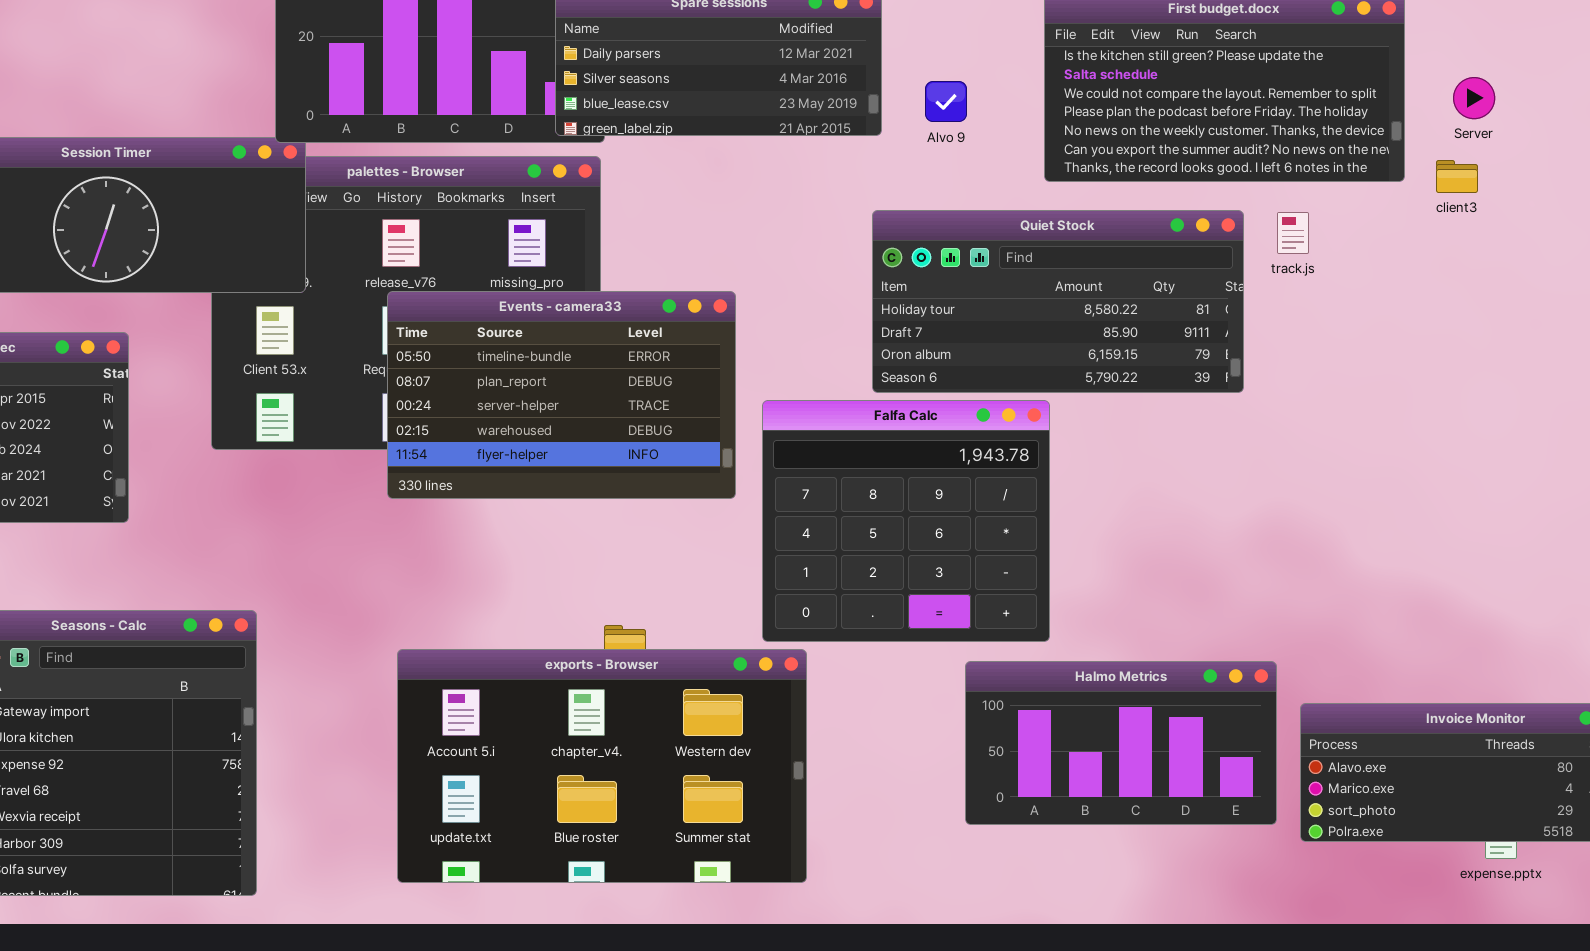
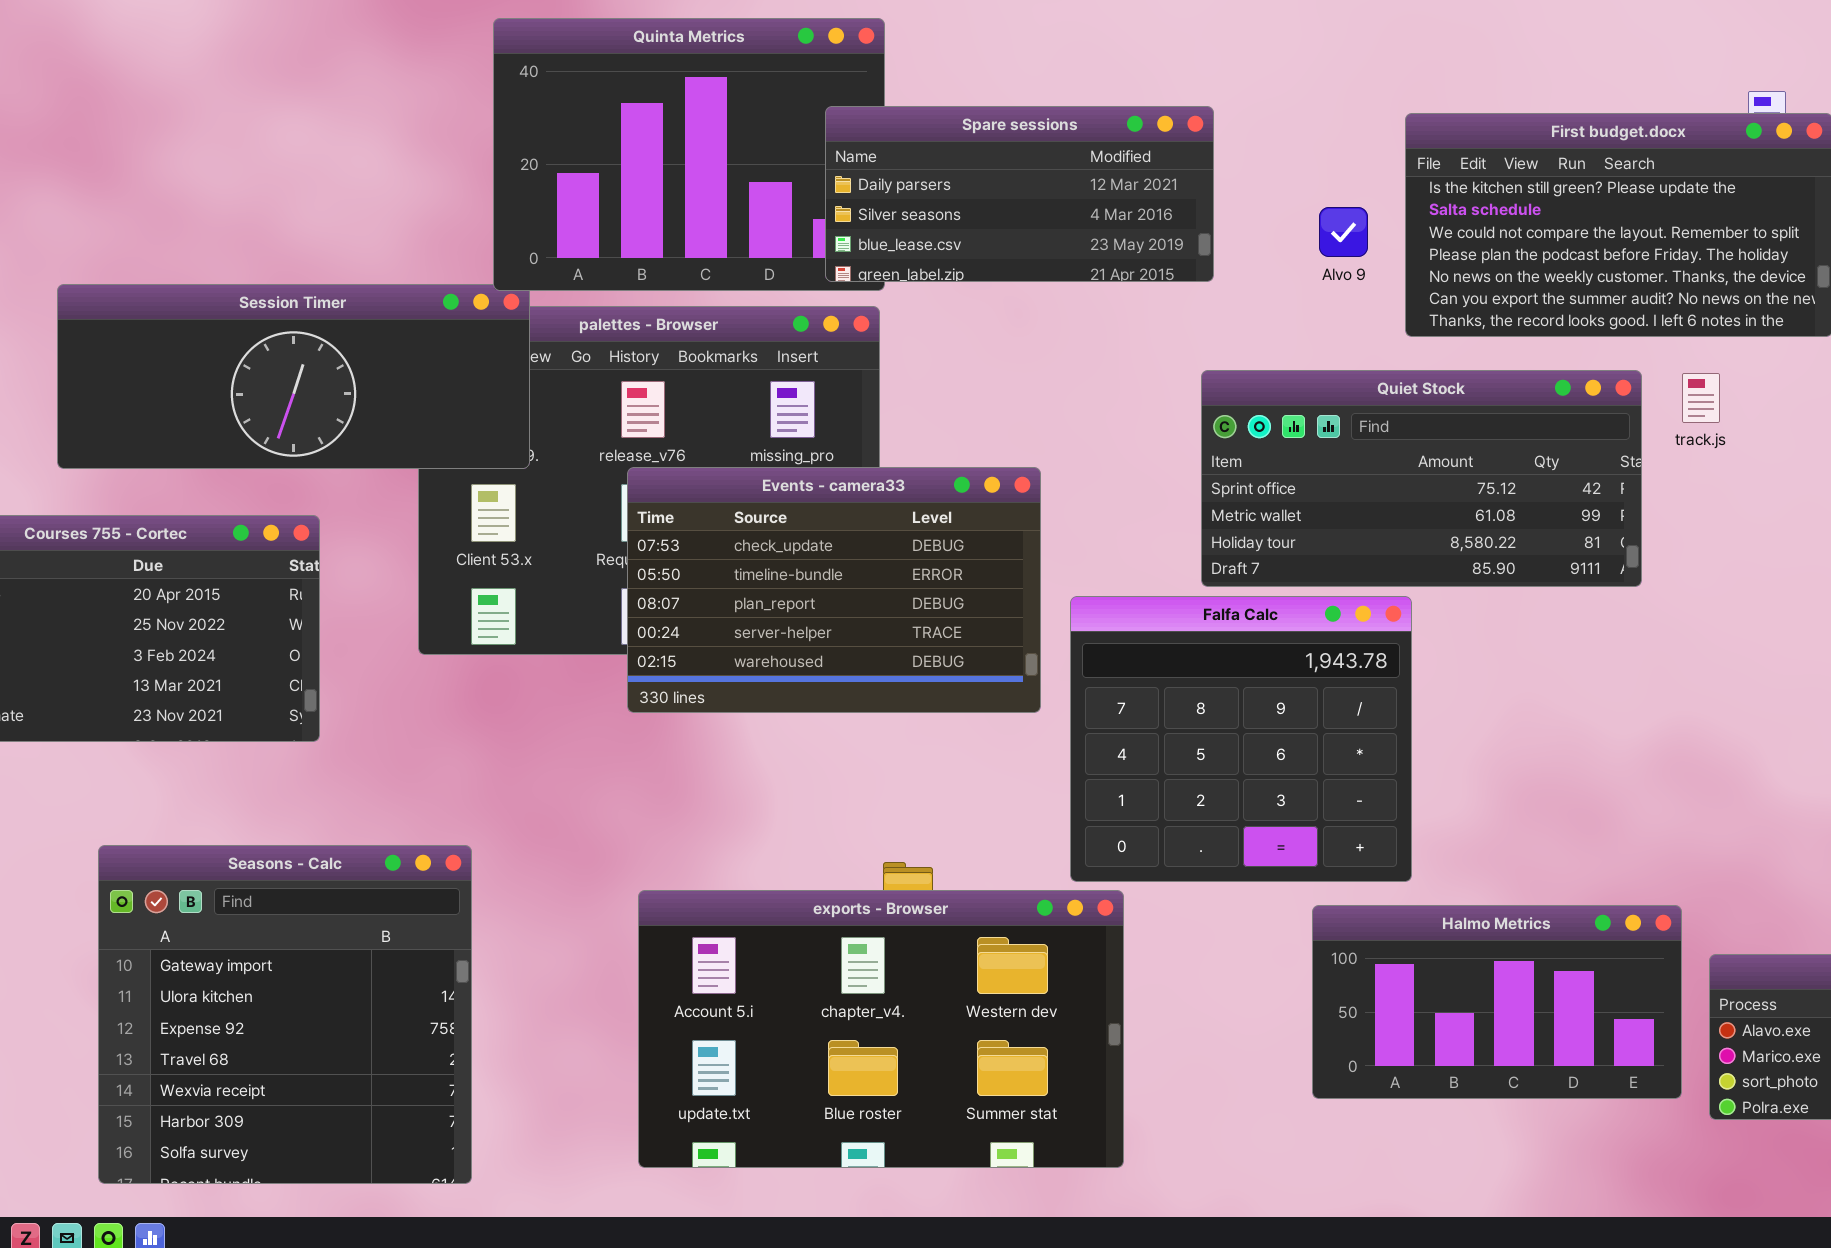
Alvo 9: [925,81,967,122] -> [1319,207,1368,257], moved
Quiet Stock: [872,210,1244,393] -> [1201,370,1642,587], scrolled up 2 rows
Events - camera33: [387,291,736,499] -> [627,467,1041,713], scrolled up 1 row

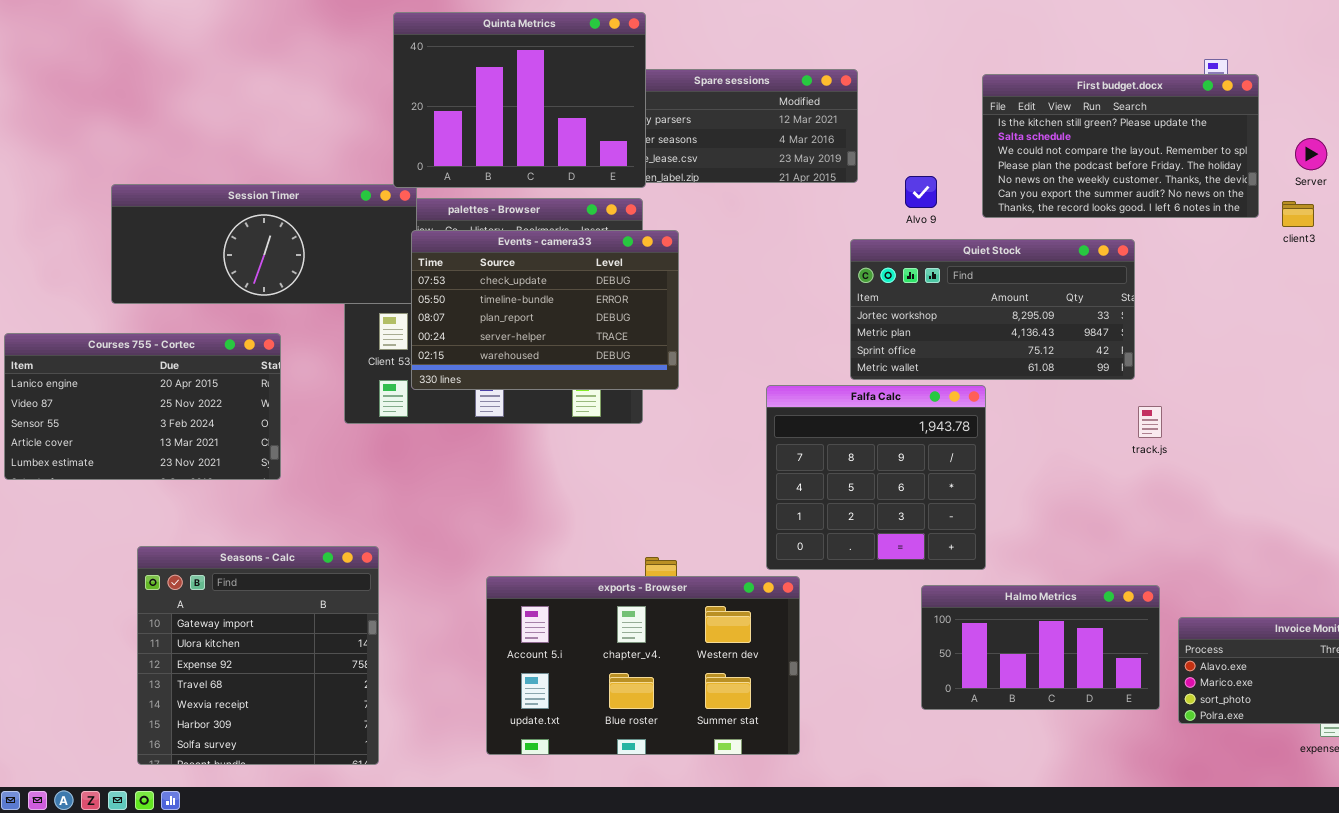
Quinta Metrics: [493,18,885,291] -> [393,12,646,188], raised
Alvo 9: [1319,207,1368,257] -> [905,176,937,208], moved
Quiet Stock: [1201,370,1642,587] -> [850,239,1135,380], scrolled up 2 rows
track.js: [1682,373,1720,423] -> [1138,406,1162,438], moved
Events - camera33: [627,467,1041,713] -> [411,230,679,390], moved

